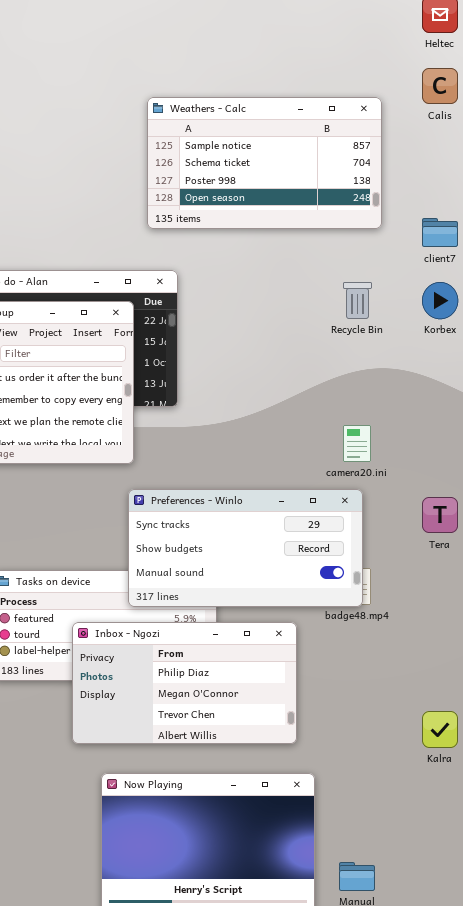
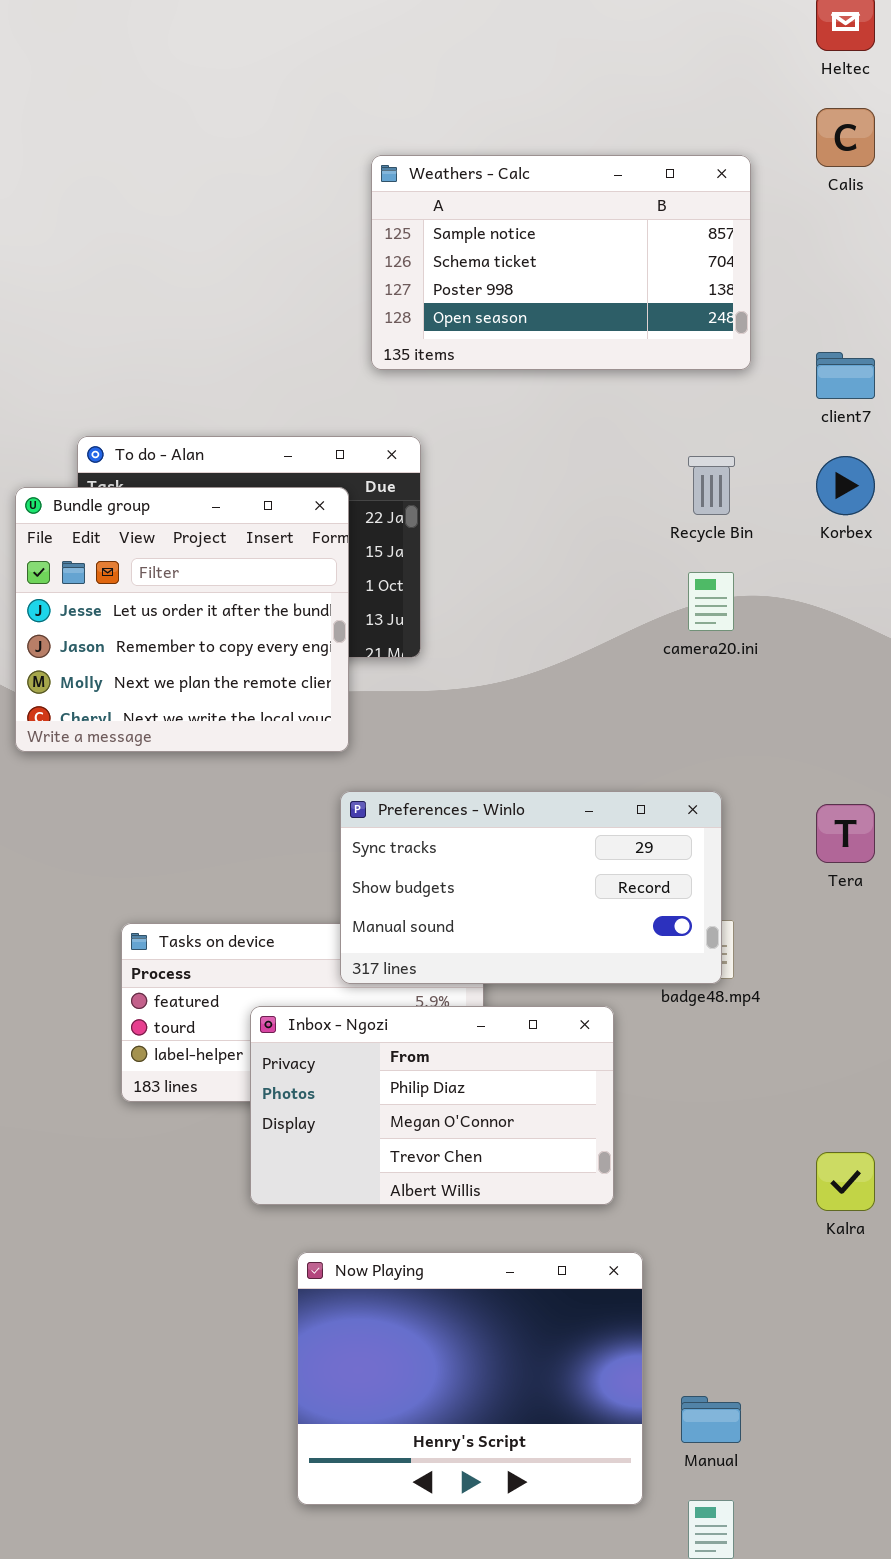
camera20.ini: [343,425,371,462] -> [688,572,734,631], moved

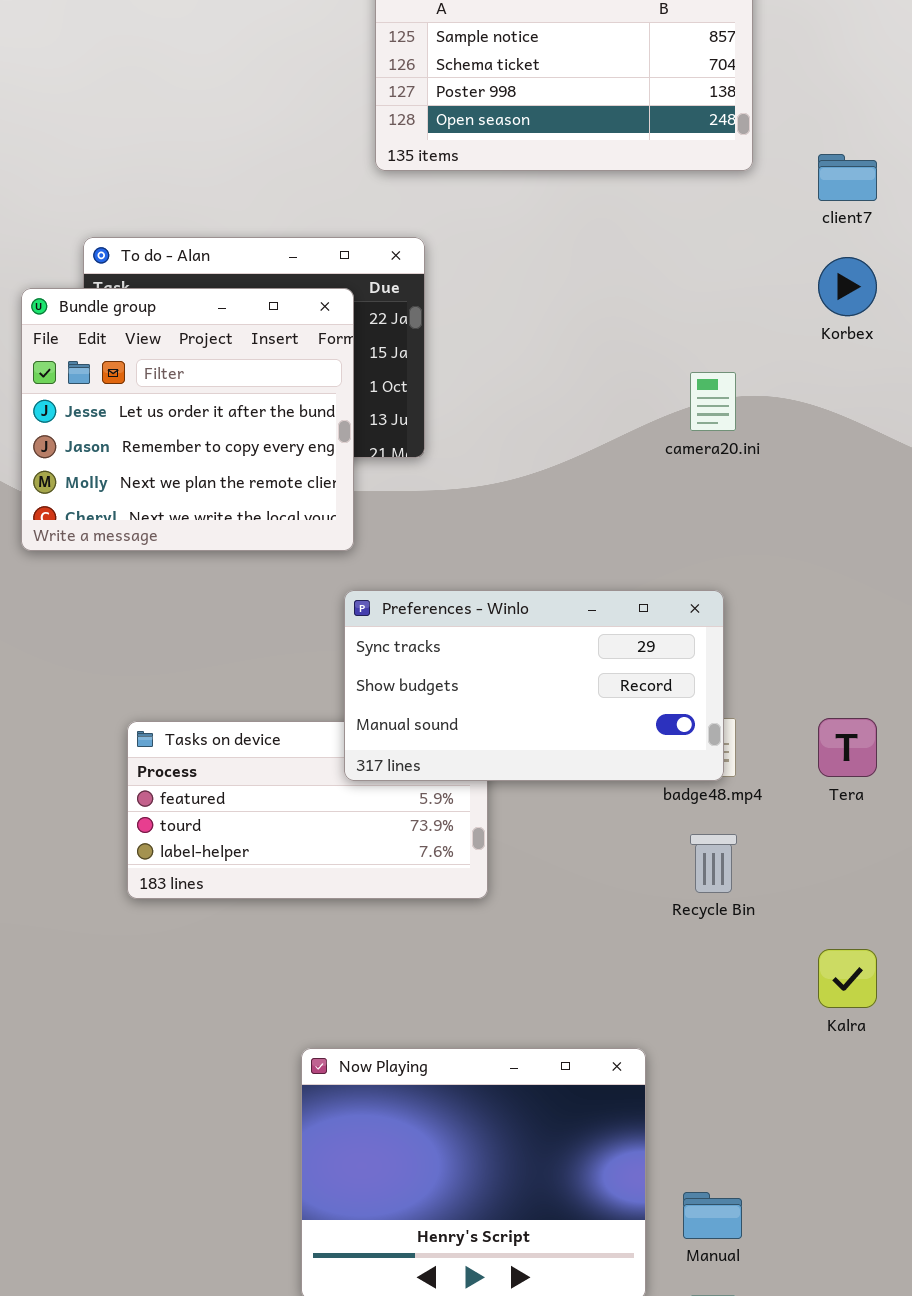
Recycle Bin: [688,456,735,515] -> [690,834,737,893], moved
Tera: [816,804,875,863] -> [818,718,877,777], moved
Inbox - Ngozi: [250,1006,614,1205] -> none, closed

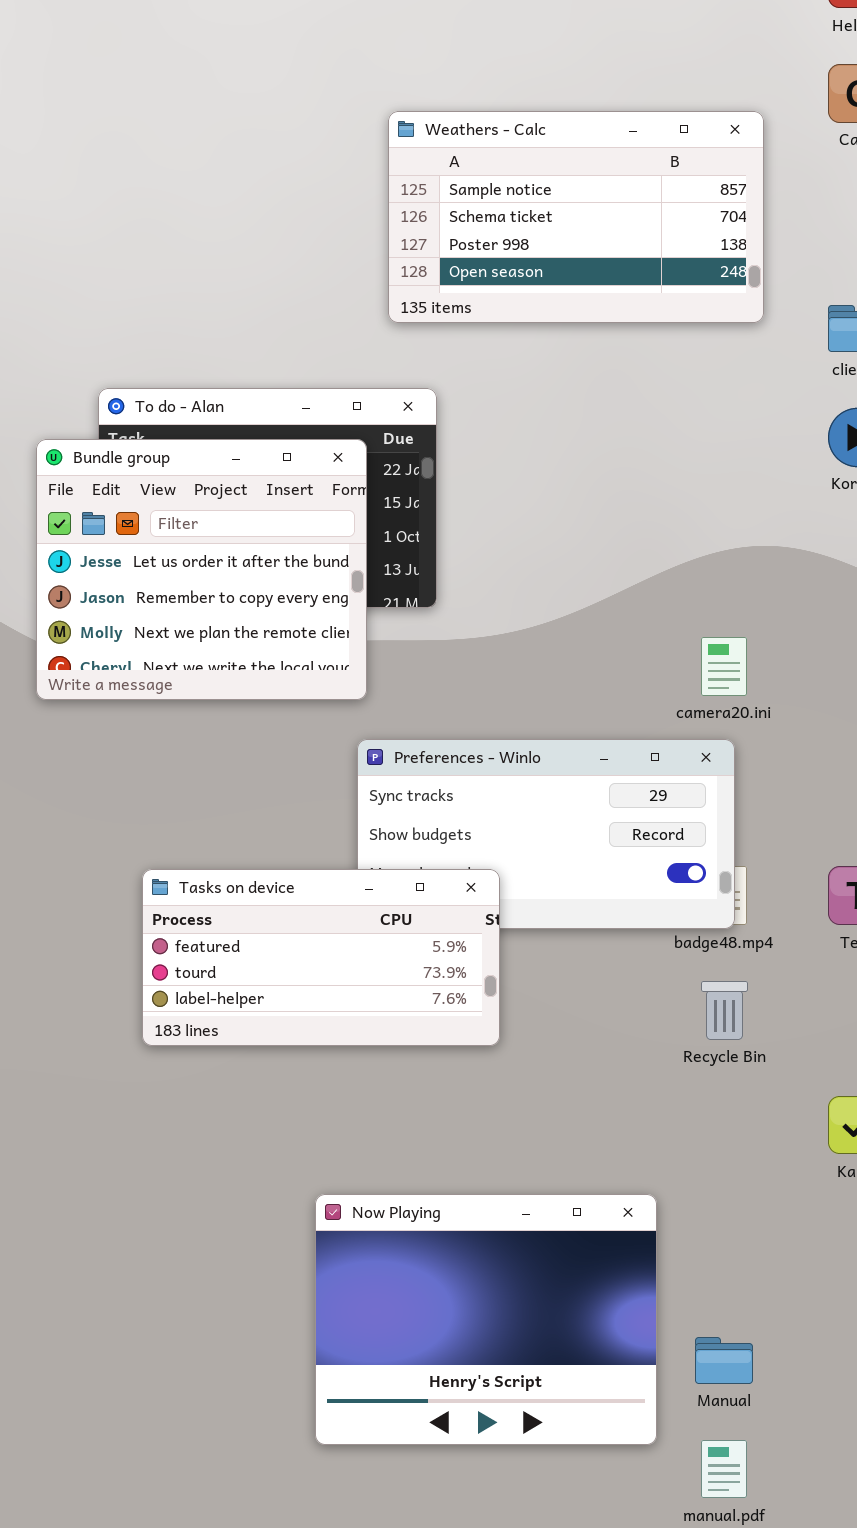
camera20.ini: [690,372,736,431] -> [701,637,747,696], moved
Tasks on device: [127,721,488,899] -> [142,869,500,1046], raised

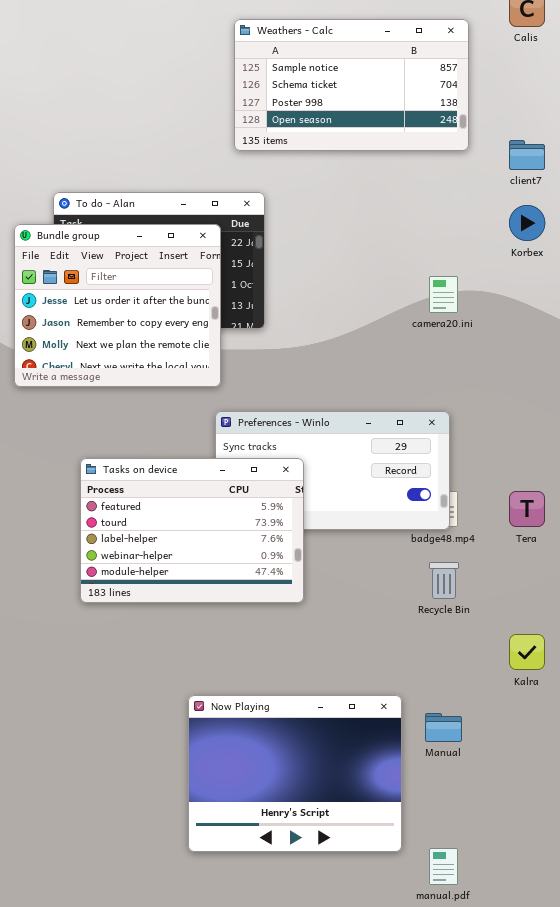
camera20.ini: [701,637,747,696] -> [429,276,458,313], moved
Tasks on device: [142,869,500,1046] -> [80,458,304,603], resized
Manual: [695,1337,753,1384] -> [425,713,462,742], moved

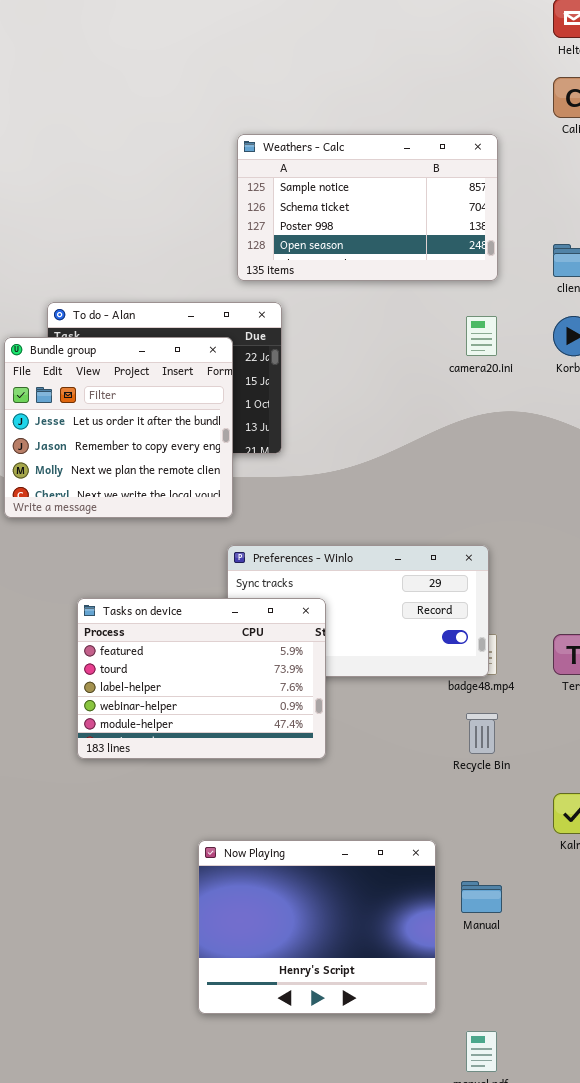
Weathers - Calc: [234,19,469,151] -> [237,134,498,281], moved
camera20.ini: [429,276,458,313] -> [466,316,497,356], moved
Now Playing: [188,695,402,852] -> [198,840,436,1014], moved

